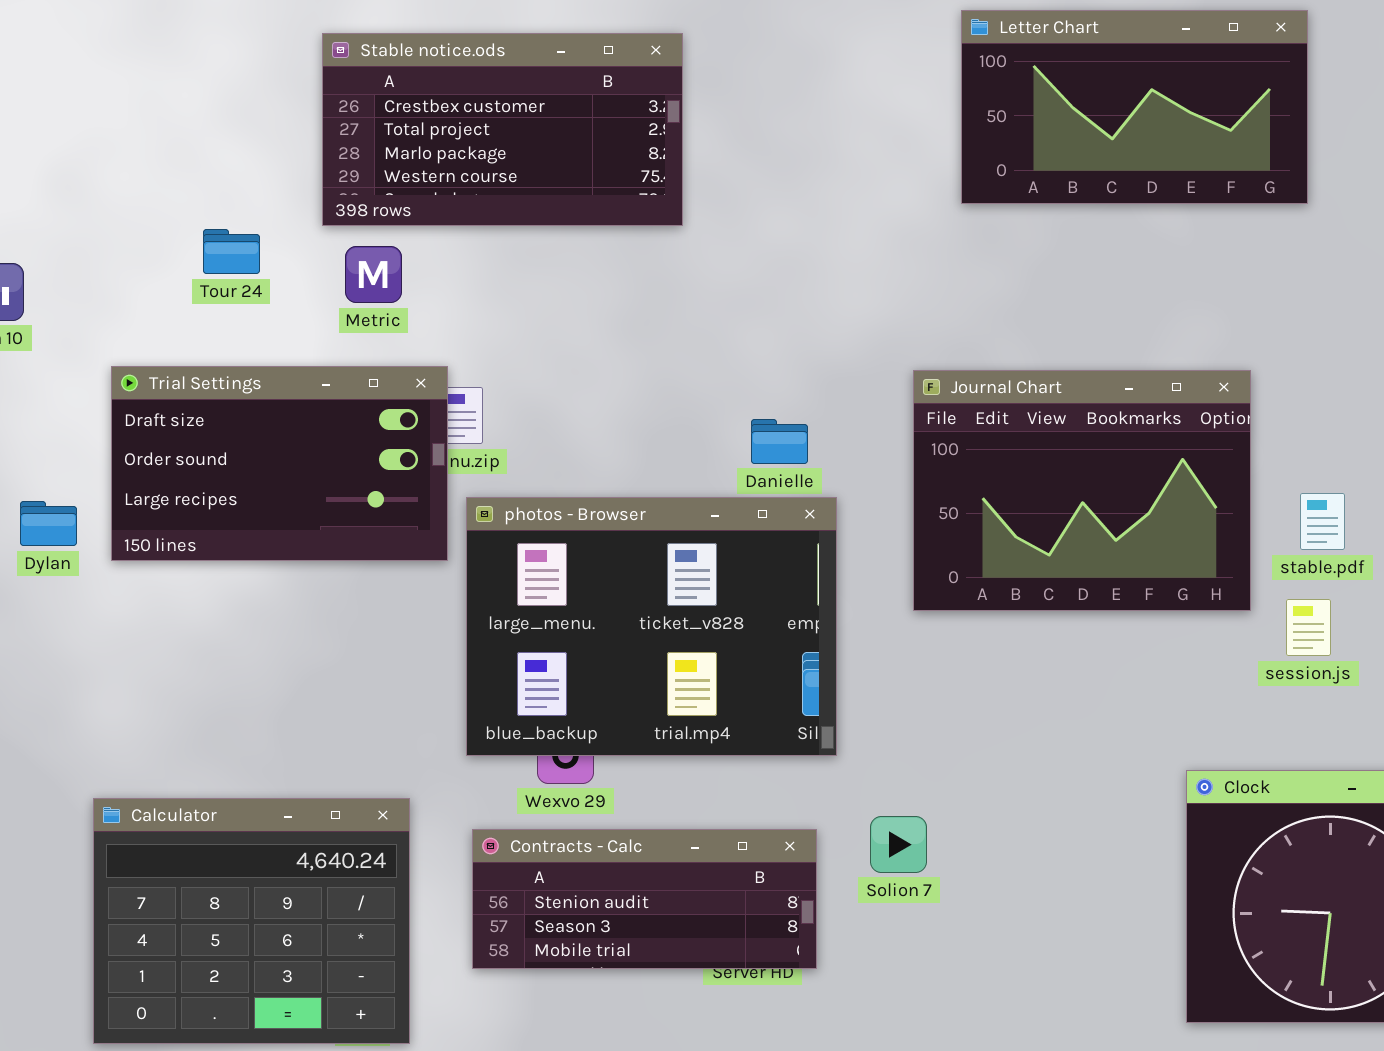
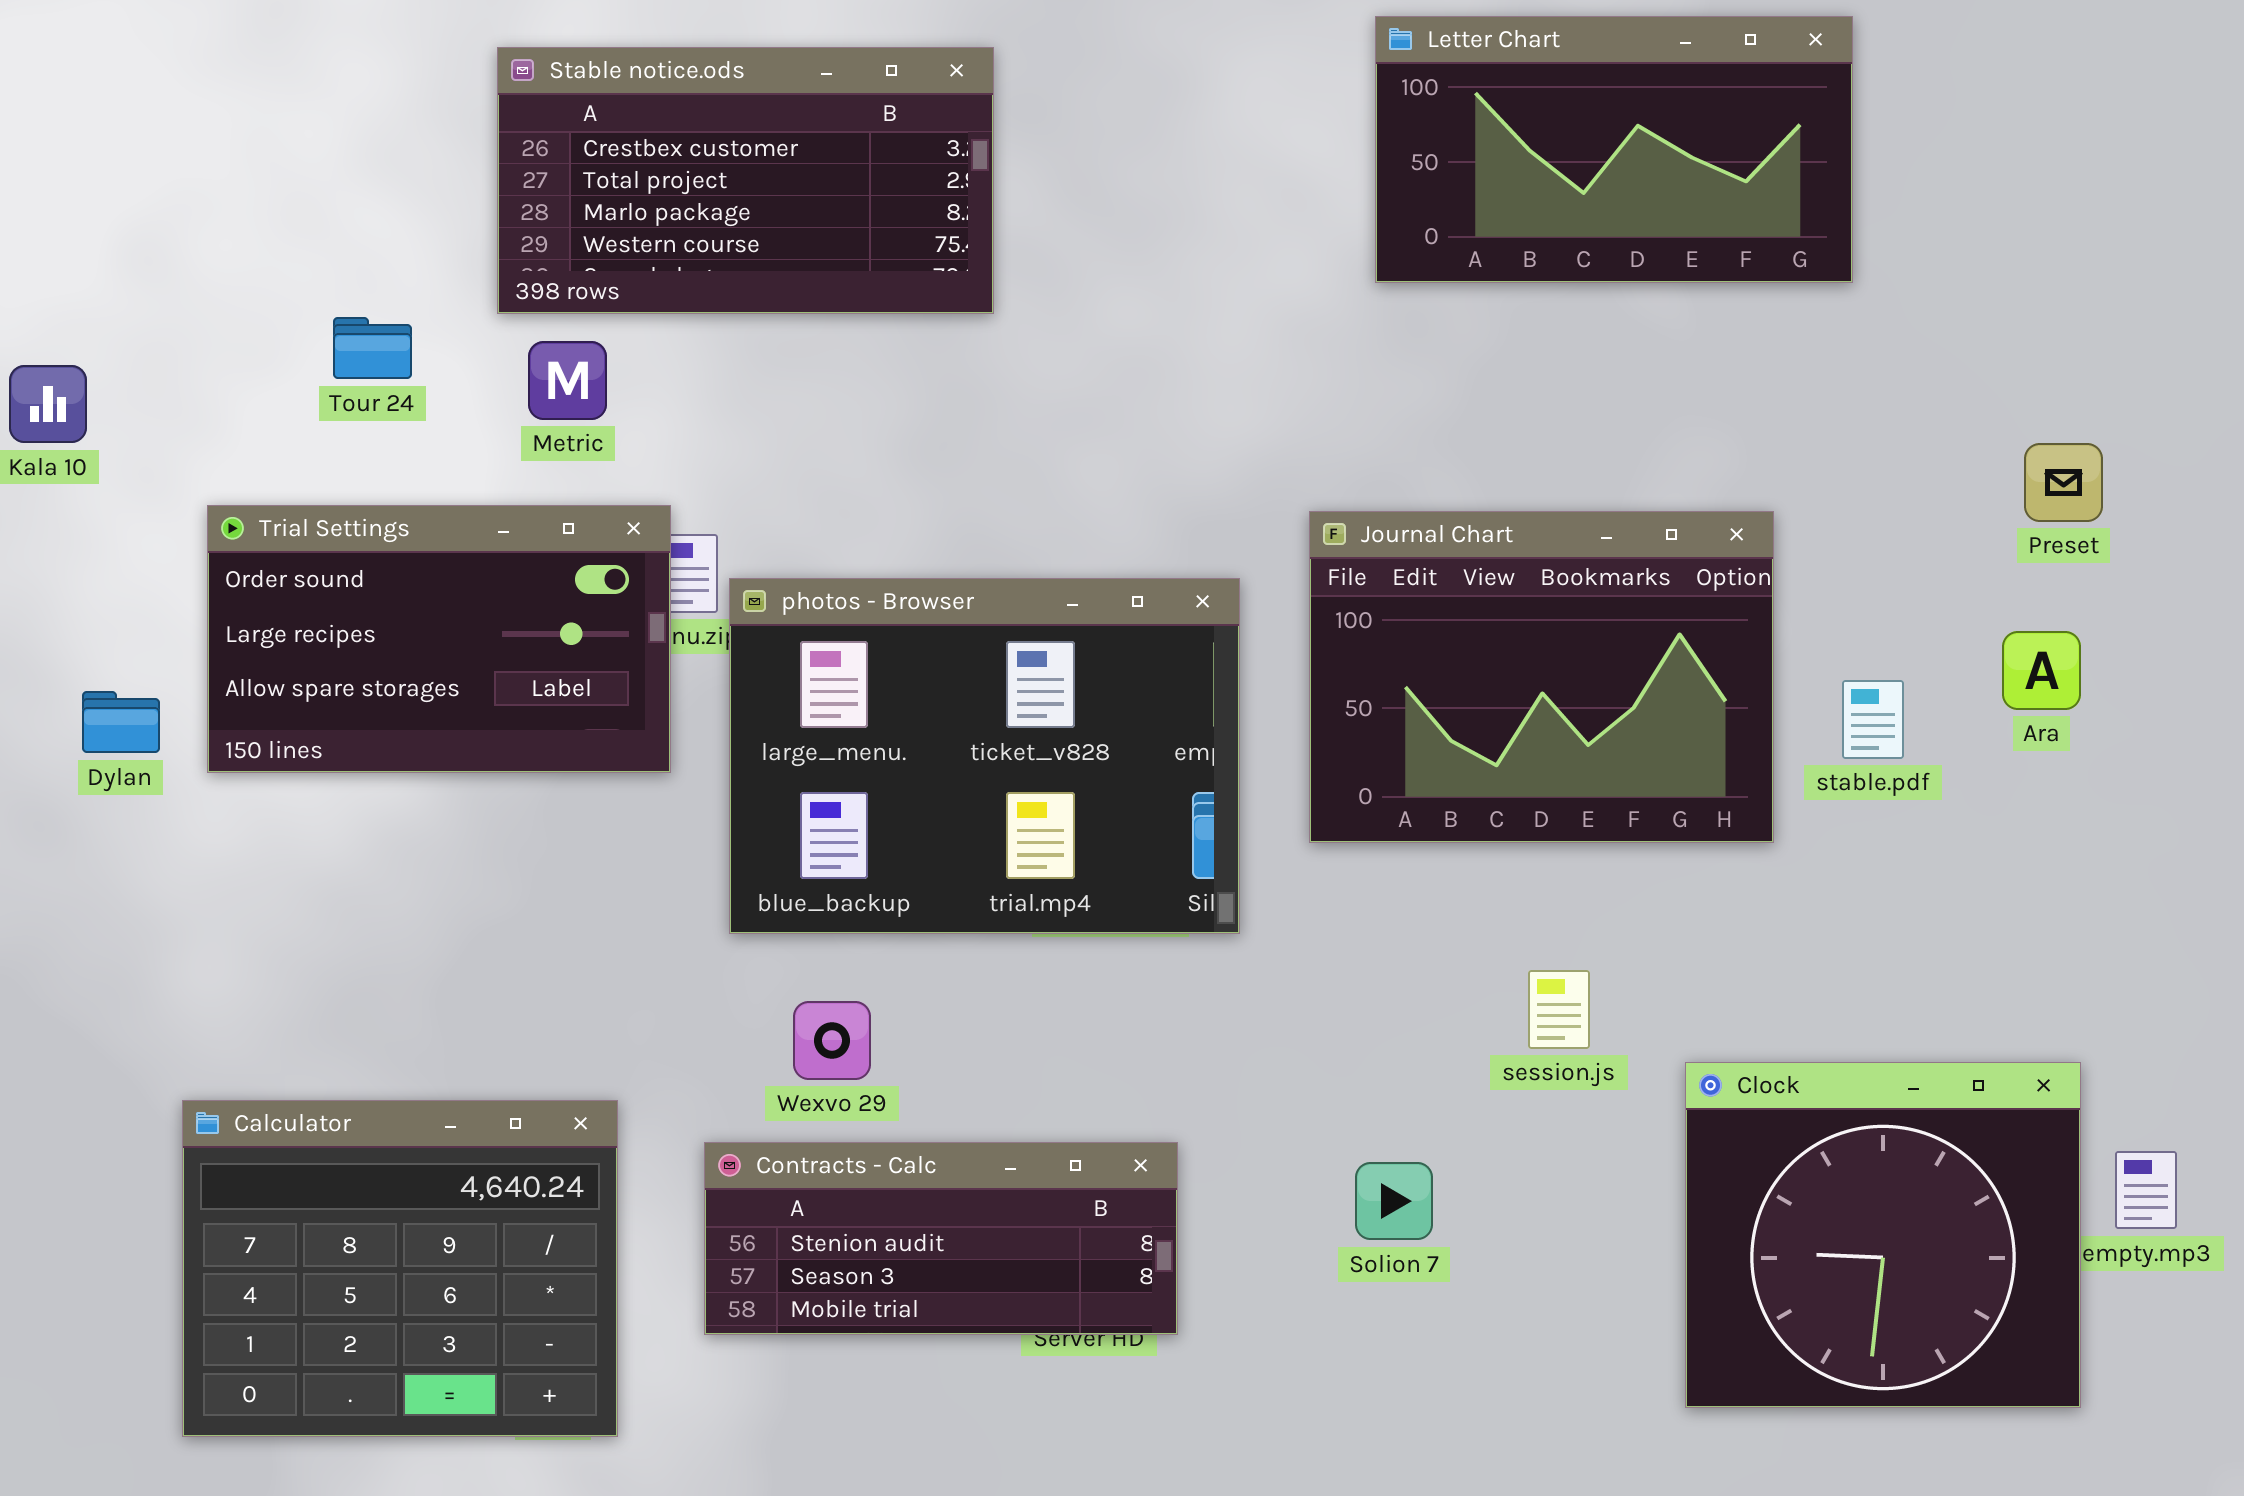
Trial Settings: [111,366,448,561] -> [207,505,671,773], scrolled down 1 row
photos - Browser: [466,497,837,756] -> [729,578,1240,934], moved
session.js: [1286,599,1331,656] -> [1528,970,1590,1049], moved
Solion 7: [870,816,927,873] -> [1355,1162,1433,1240], moved

